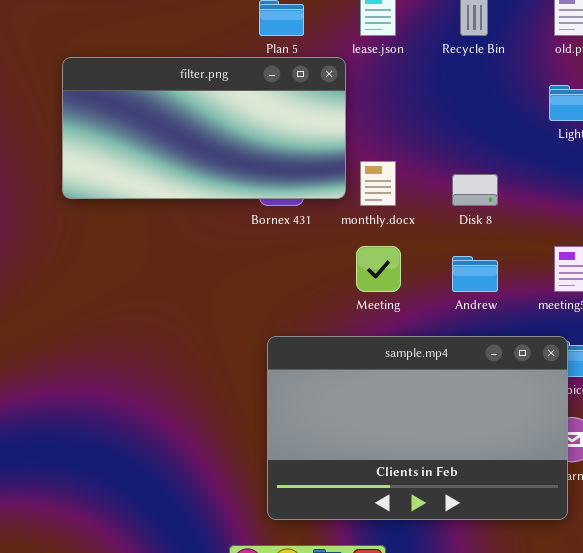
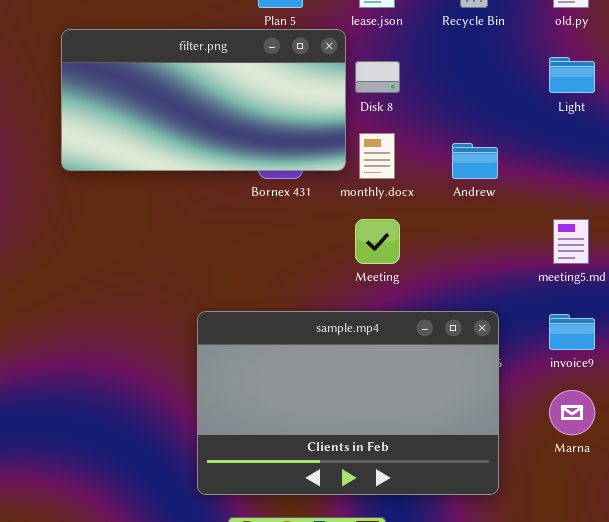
Disk 8: [452,174,498,206] -> [355,61,400,93], moved
Andrew: [452,256,498,292] -> [452,143,498,179], moved
sample.mp4: [267,336,568,520] -> [197,311,499,495], moved

